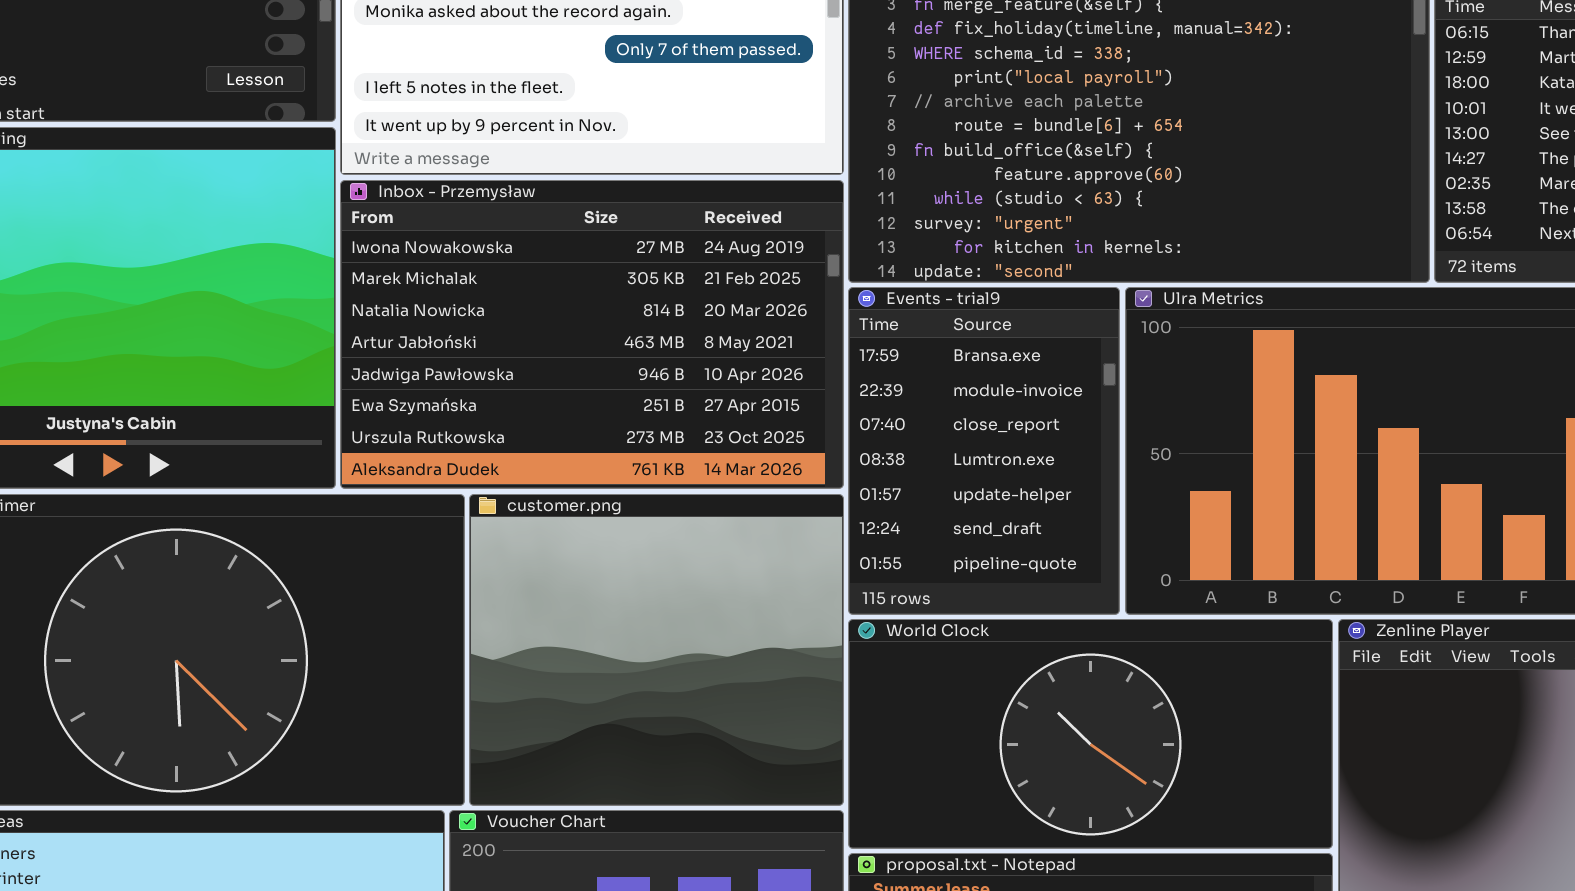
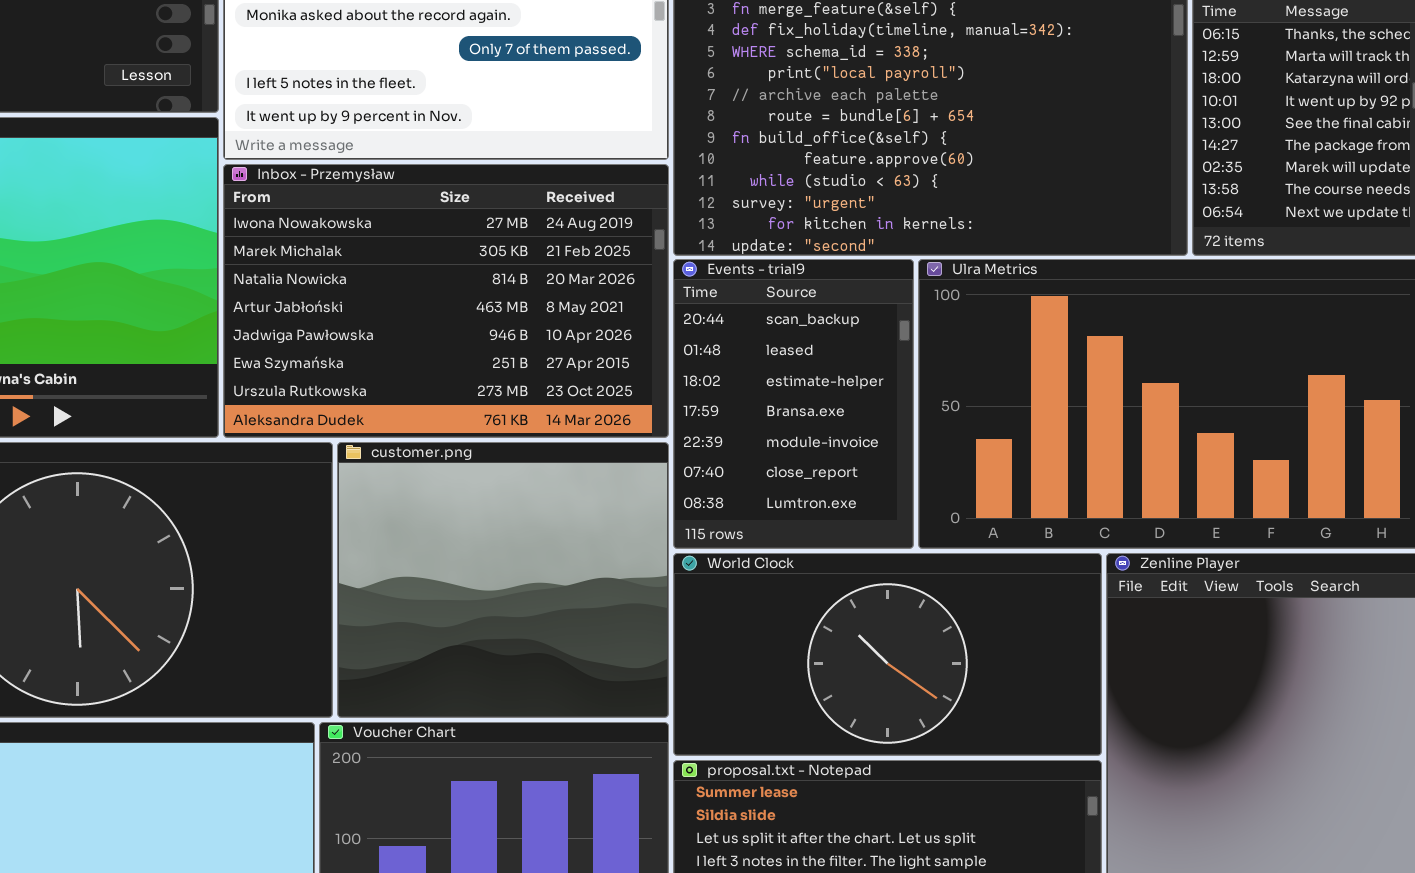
Events - trial9: [848,287,1120,615] -> [673,259,914,549], scrolled up 3 rows

